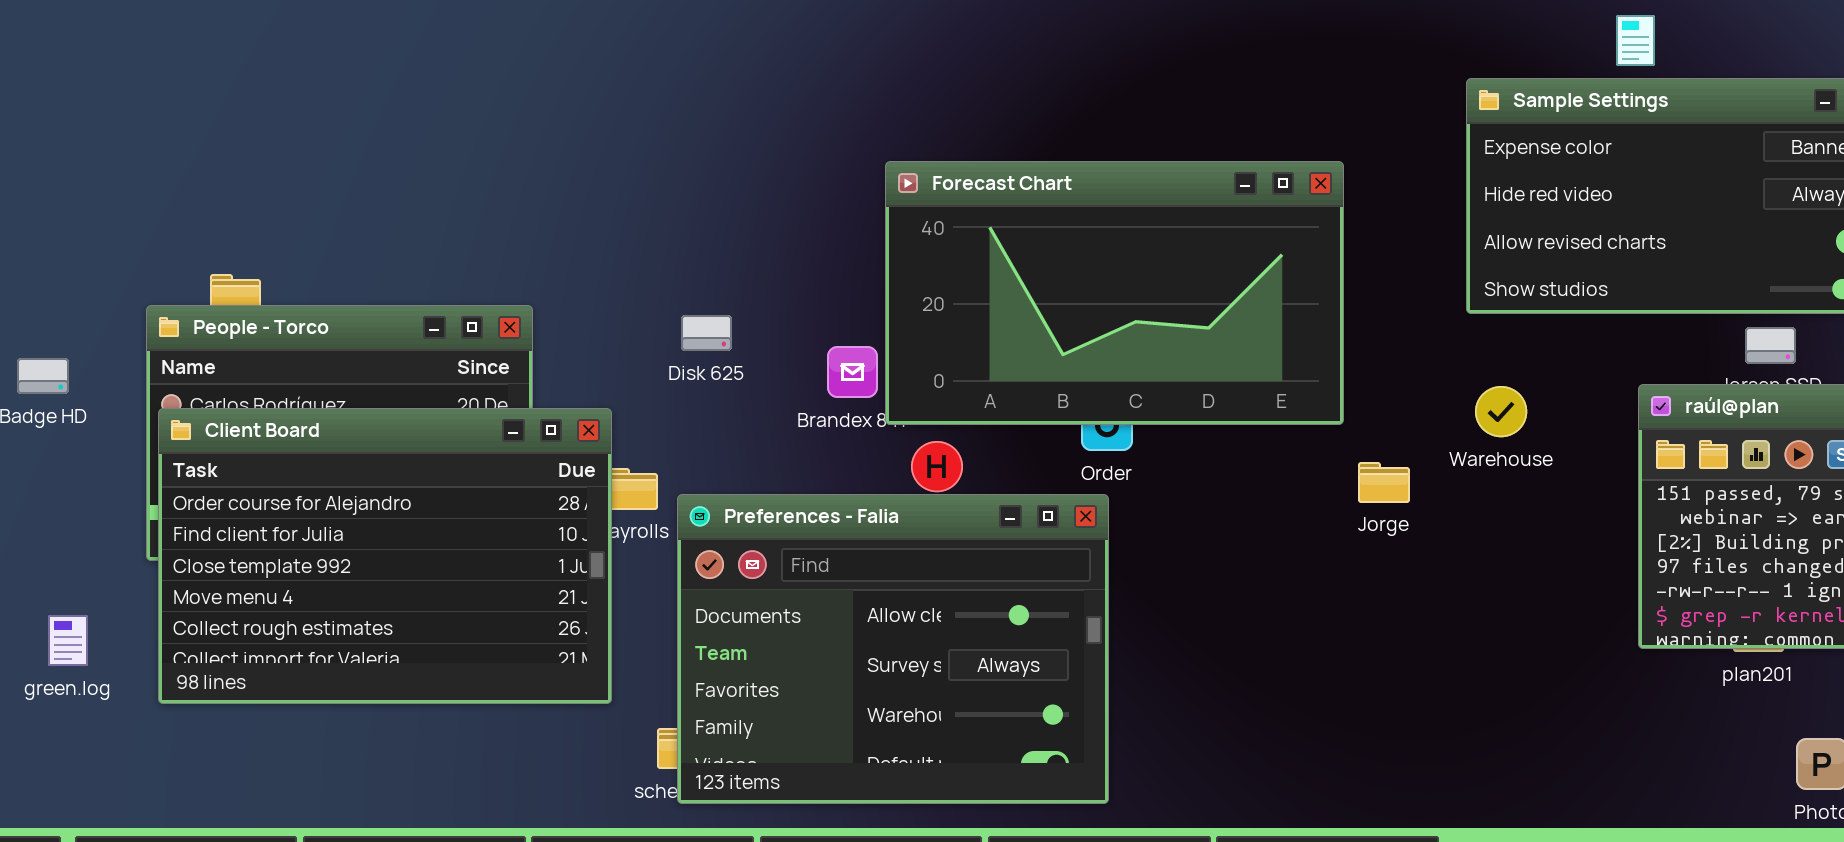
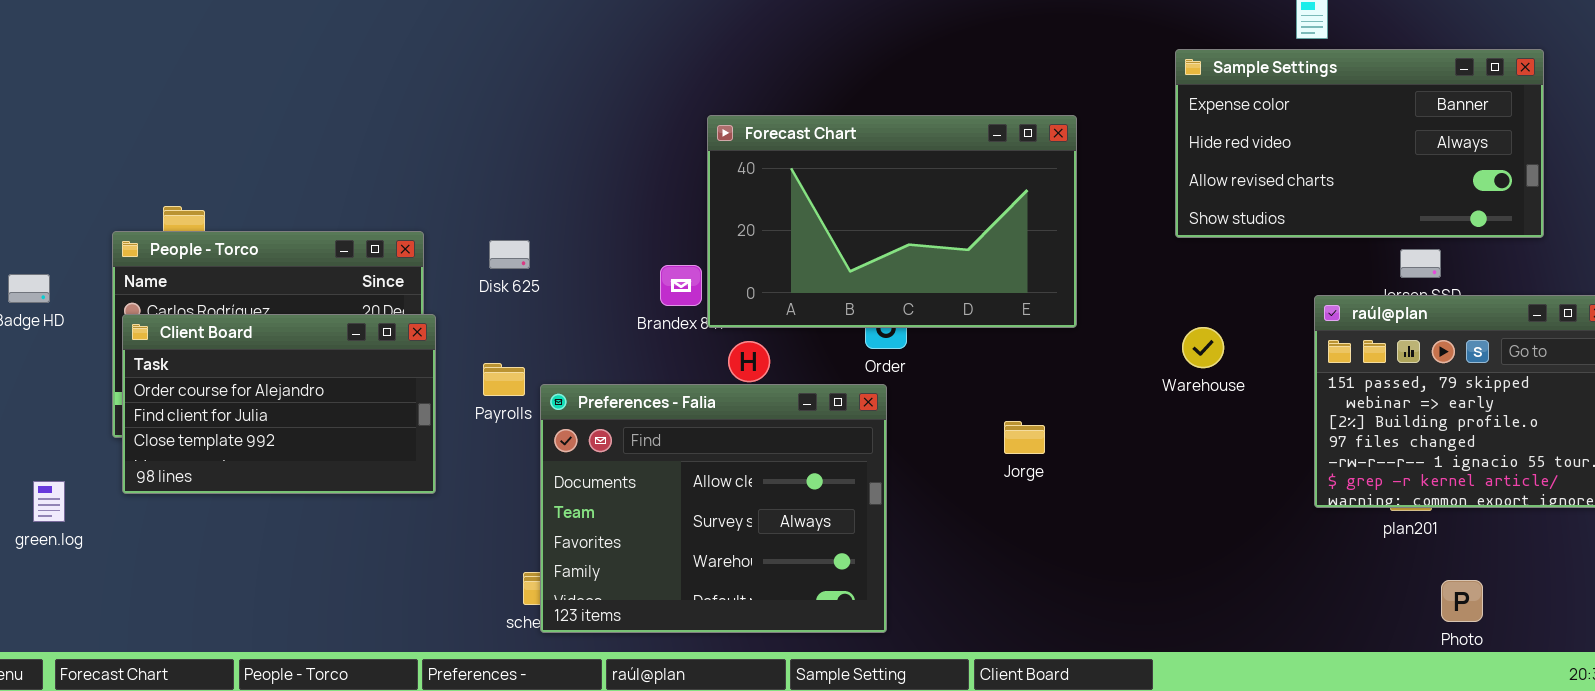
Disk 625: [681,315,732,351] -> [489,240,530,269], moved
Warehouse: [1475,386,1527,437] -> [1182,327,1224,368], moved
Client Board: [158,408,612,704] -> [122,314,436,494], resized
Jorge: [1358,462,1410,503] -> [1004,421,1045,454], moved

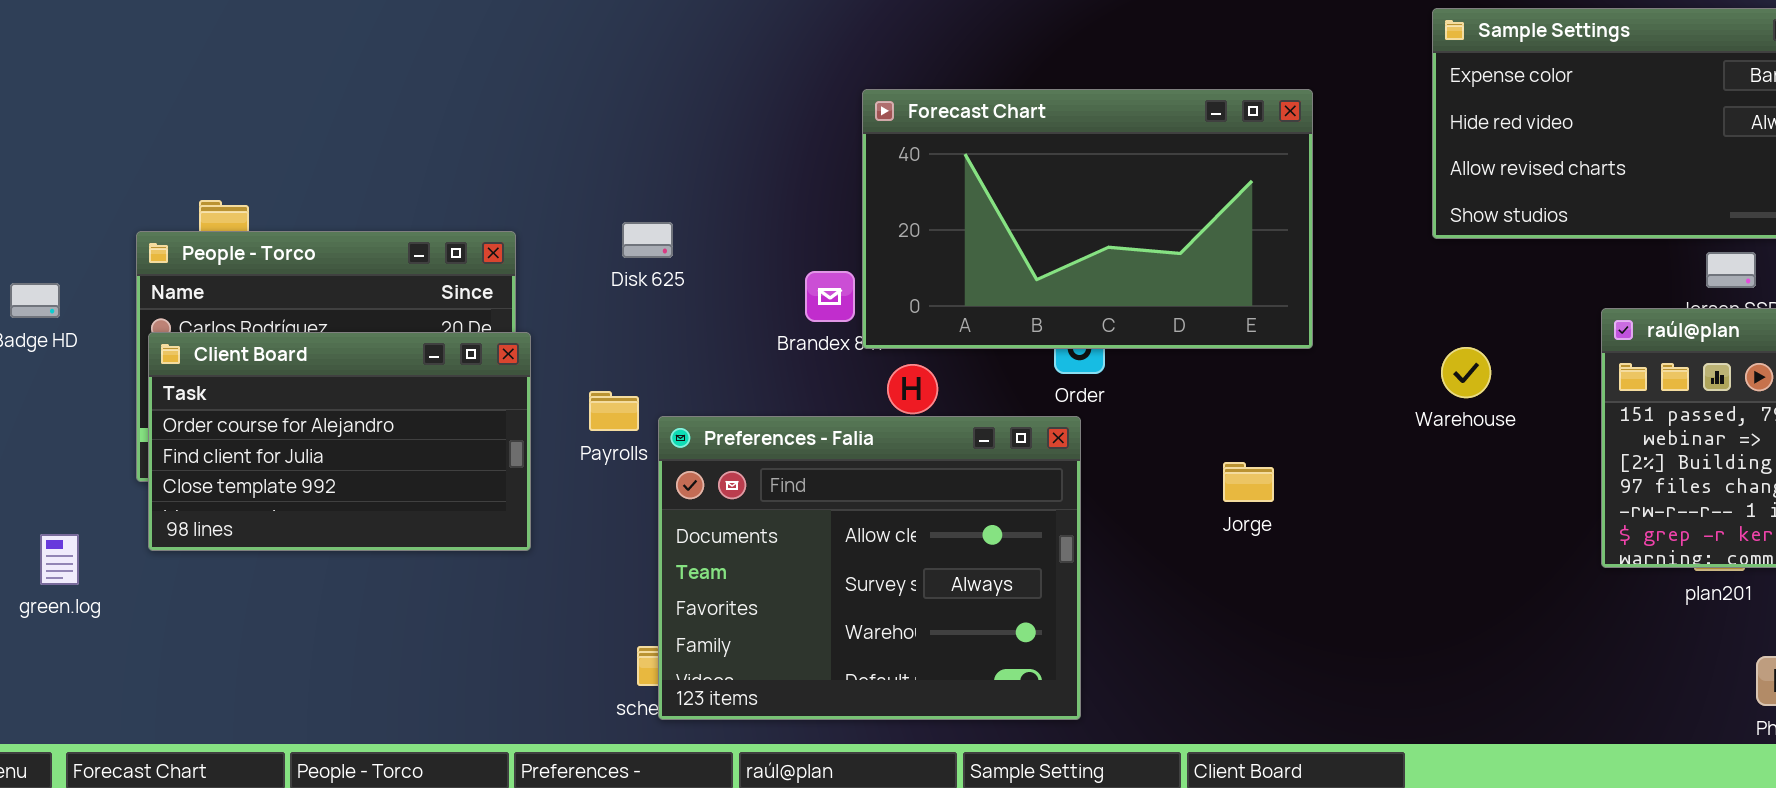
Disk 625: [489,240,530,269] -> [622,222,673,258], moved

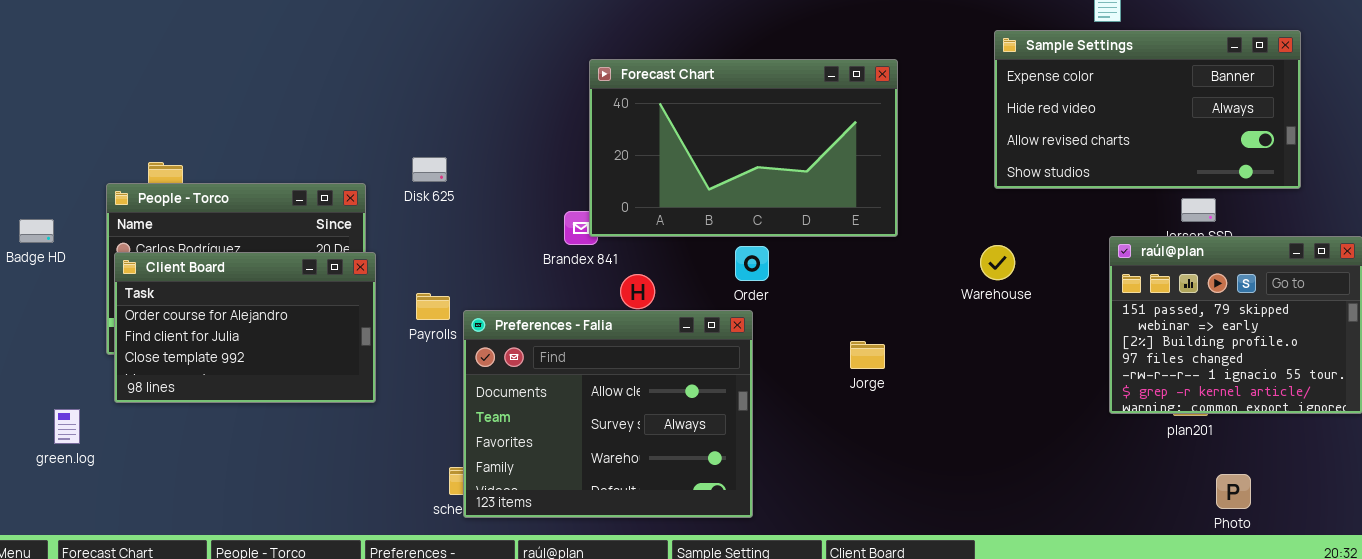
Forecast Chart: [862,89,1313,349] -> [589,59,898,237], moved
Disk 625: [622,222,673,258] -> [412,157,447,182], moved
Warehouse: [1441,347,1491,398] -> [980,245,1015,280], moved
green.log: [40,534,79,585] -> [54,409,80,444], moved

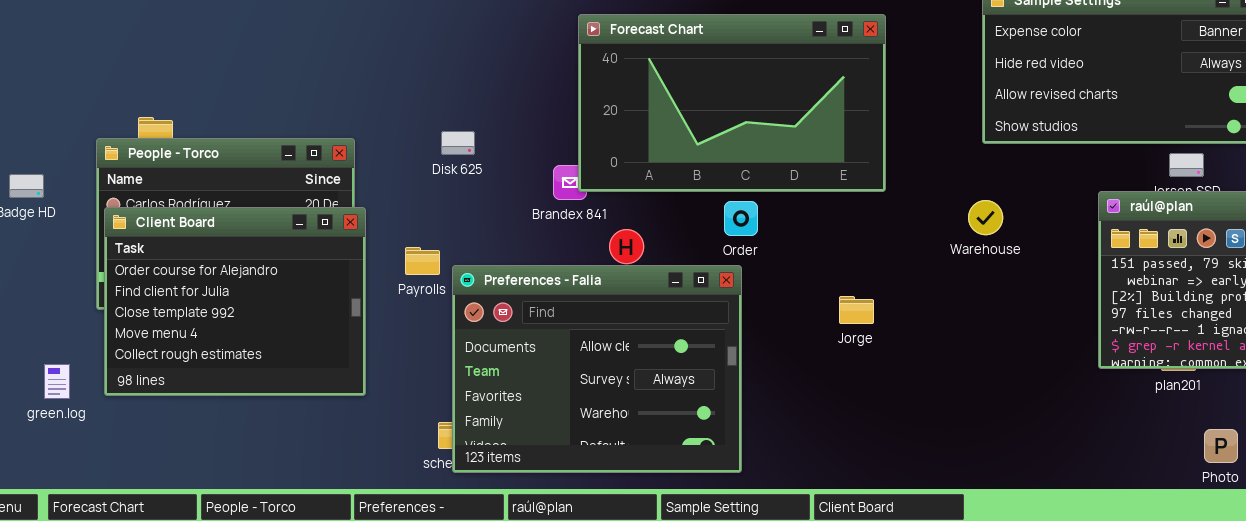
Disk 625: [412,157,447,182] -> [441,131,475,155], moved
Client Board: [114,252,376,403] -> [104,207,366,396], resized

